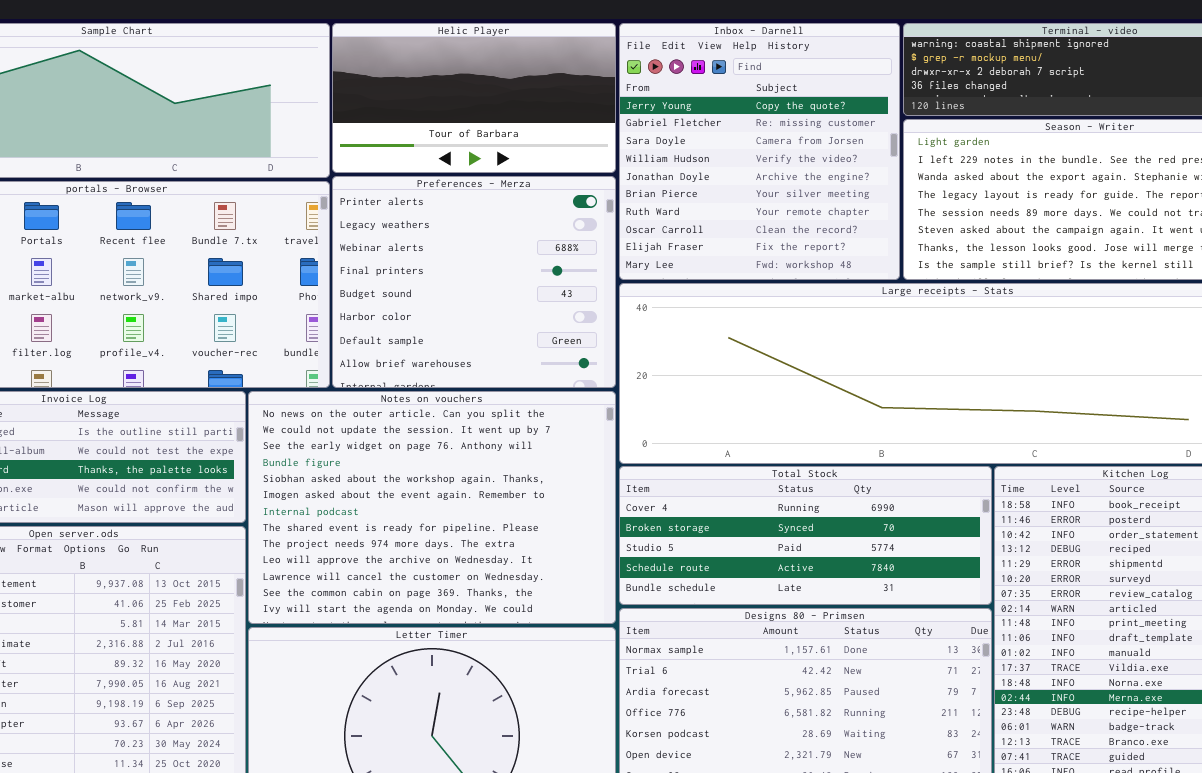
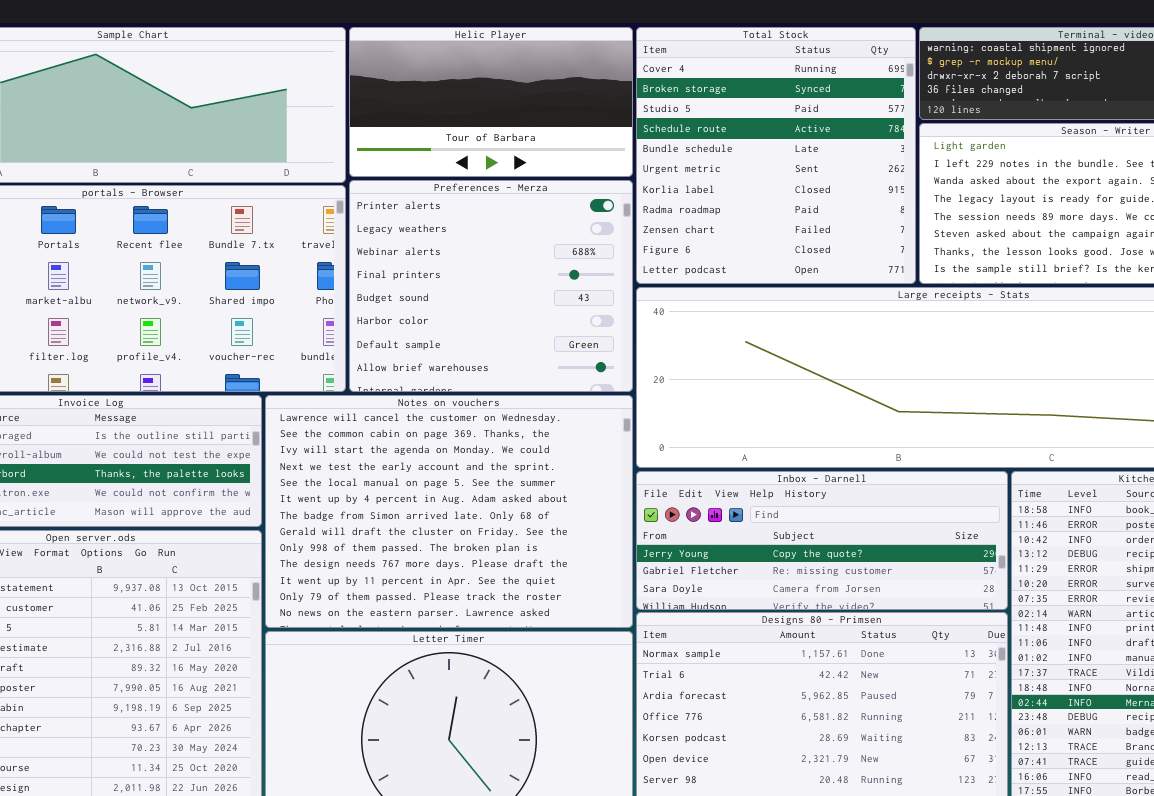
Inbox - Darnell: [619,23,900,280] -> [636,471,1008,610], moved, resized
Notes on vouchers: [248,391,616,624] -> [265,395,633,628], scrolled down 10 rows
Total Stock: [619,466,992,605] -> [636,27,916,284], moved, resized

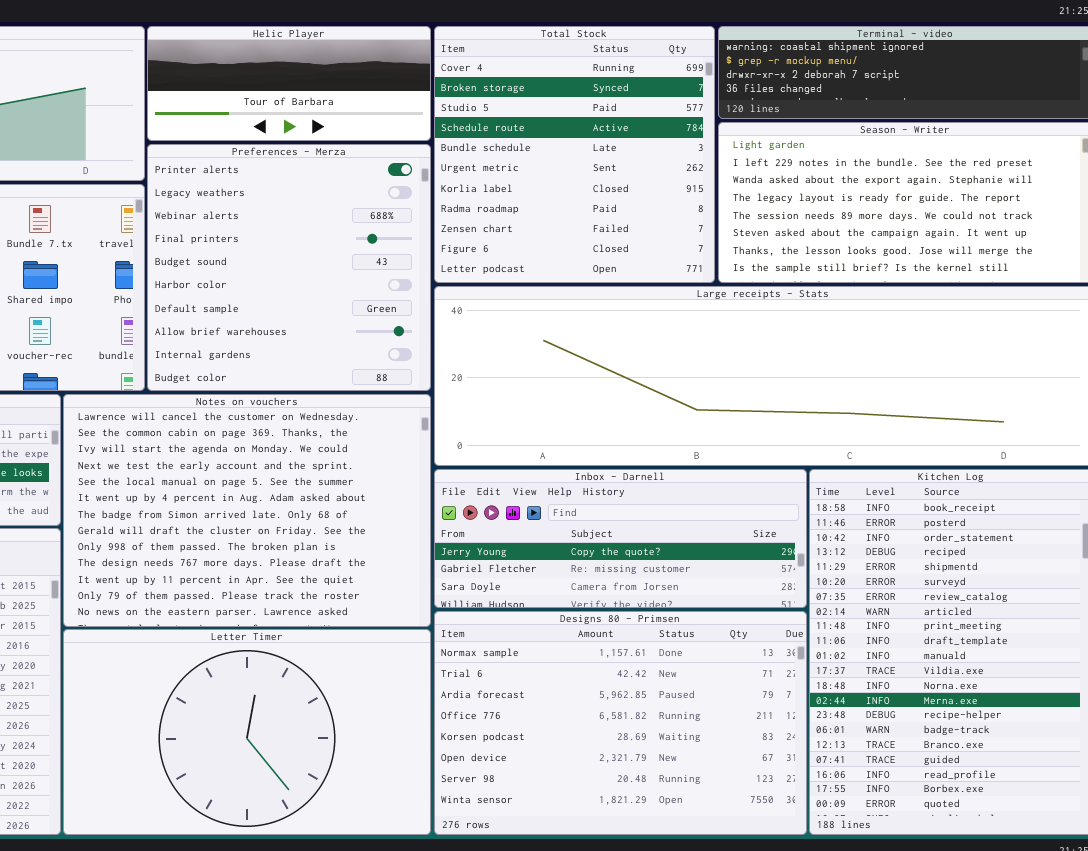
Helic Player: [349,27,633,177] -> [147,26,431,141], resized
Preferences - Merza: [349,180,633,392] -> [147,144,431,391], resized

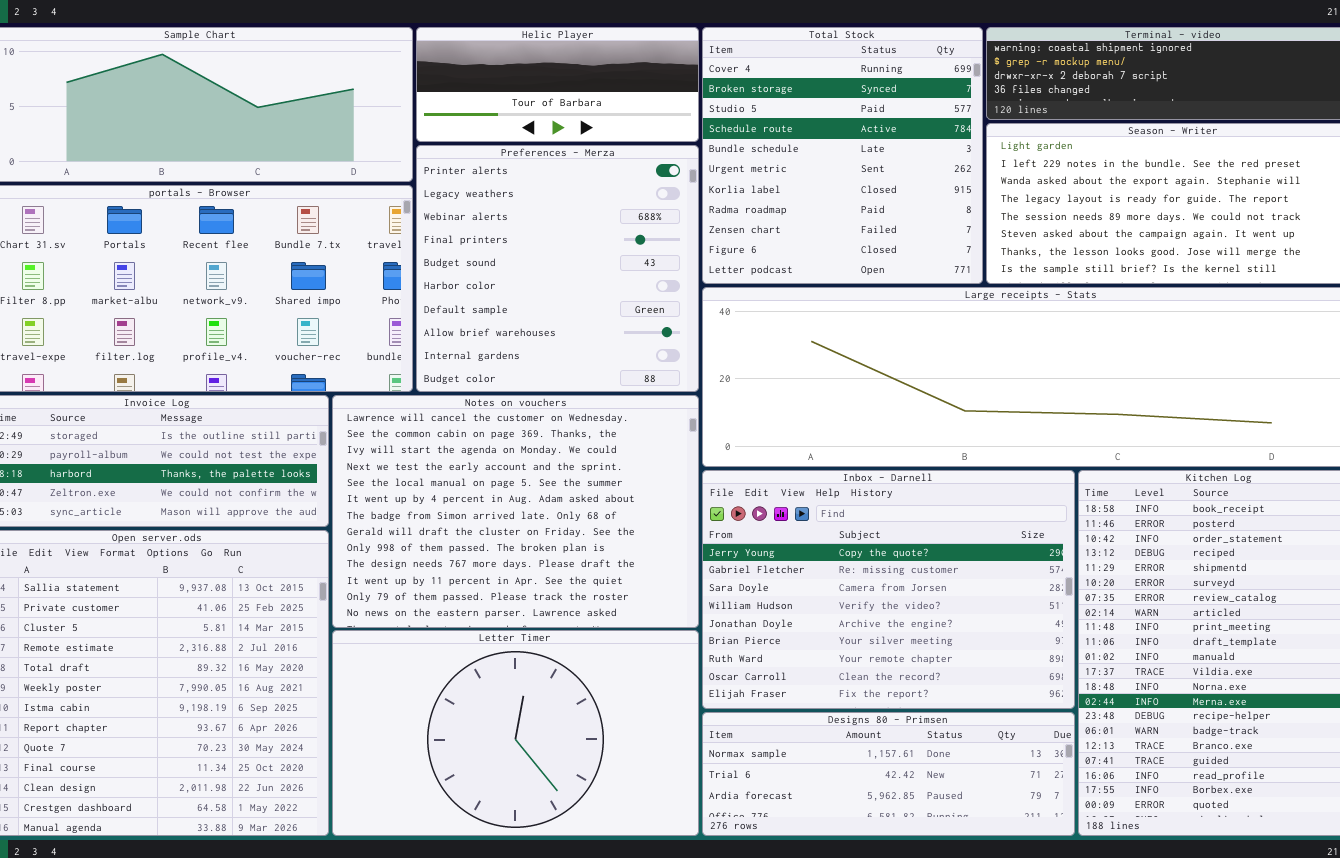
Inbox - Darnell: [434,469,807,608] -> [702,470,1075,709], resized
Designs 80 - Primsen: [434,611,807,835] -> [702,712,1075,836], resized

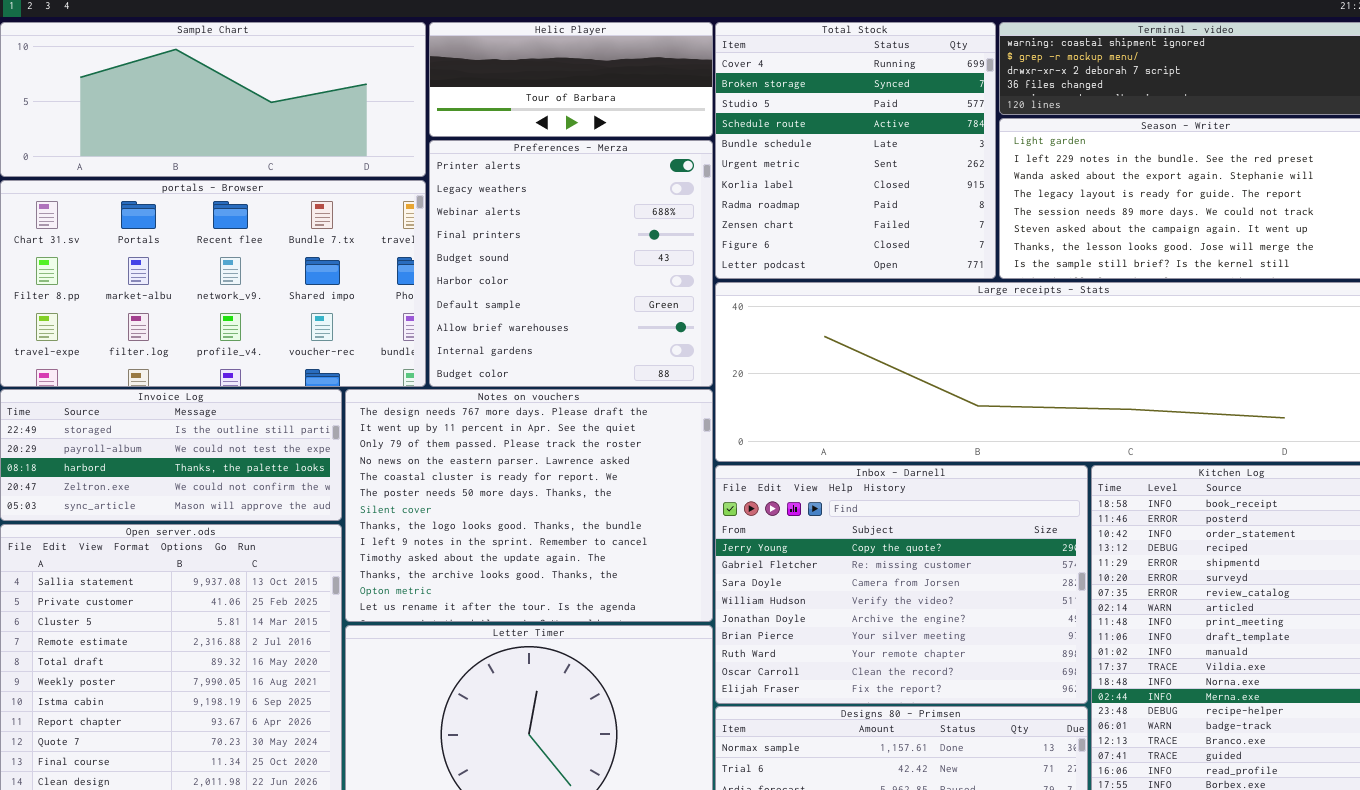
Notes on vouchers: [332,395,699,628] -> [345,389,713,622], scrolled down 9 rows

